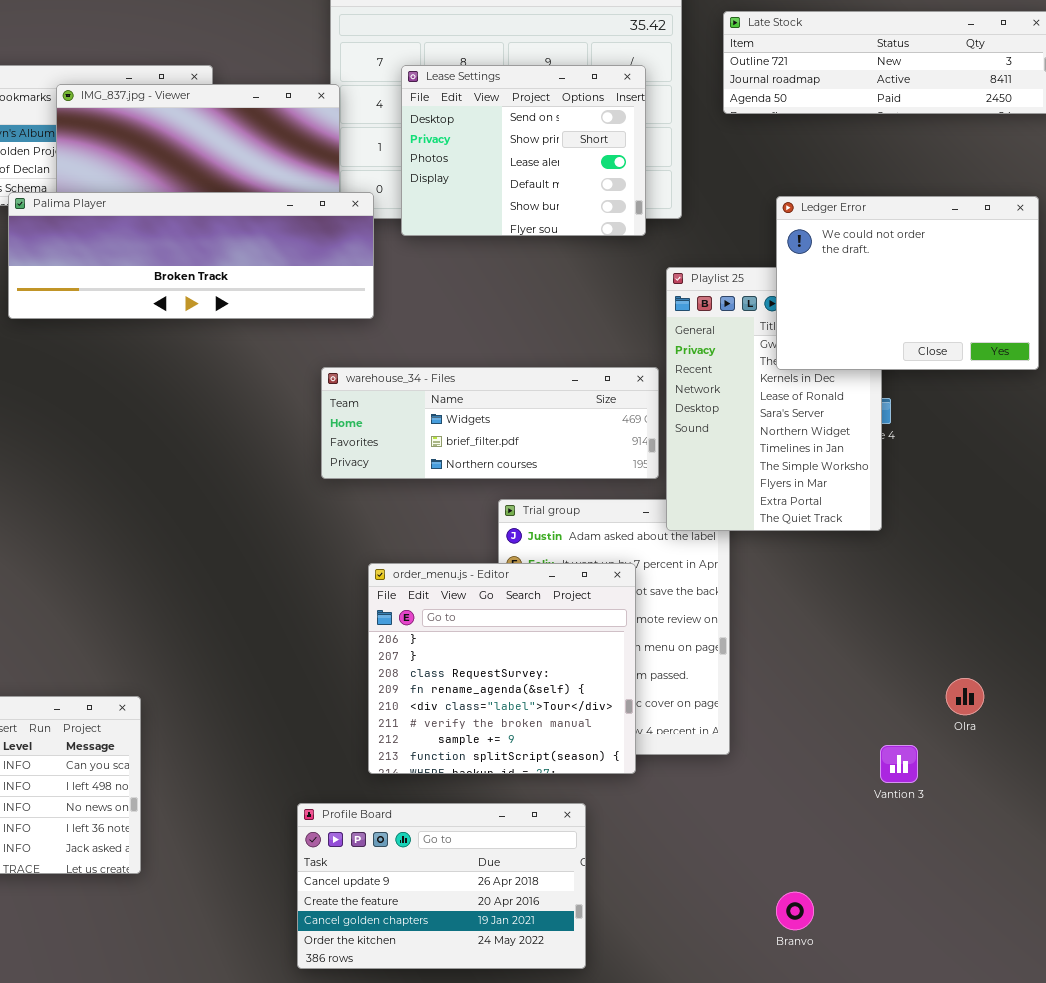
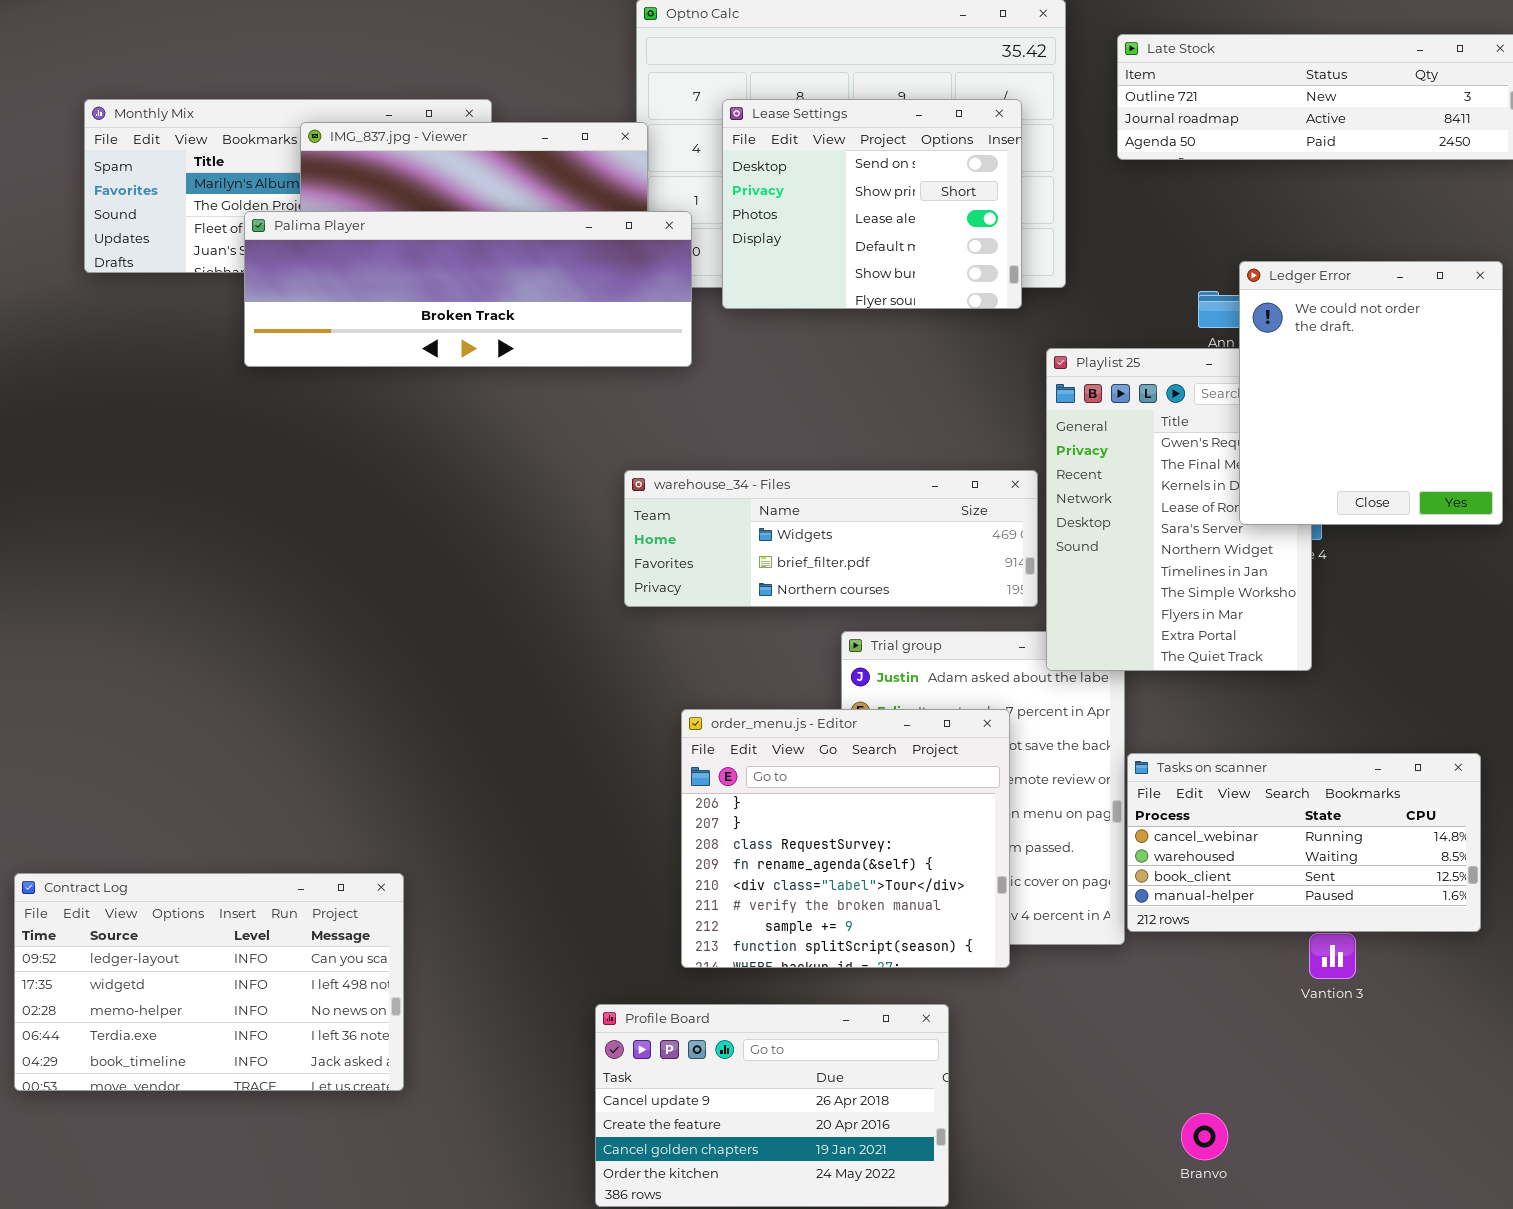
Palima Player: [8,192,374,319] -> [244,211,692,367], moved
Ledger Error: [776,196,1039,370] -> [1239,261,1503,525], resized
Tasks on scanner: none -> [1127,753,1481,932], opened

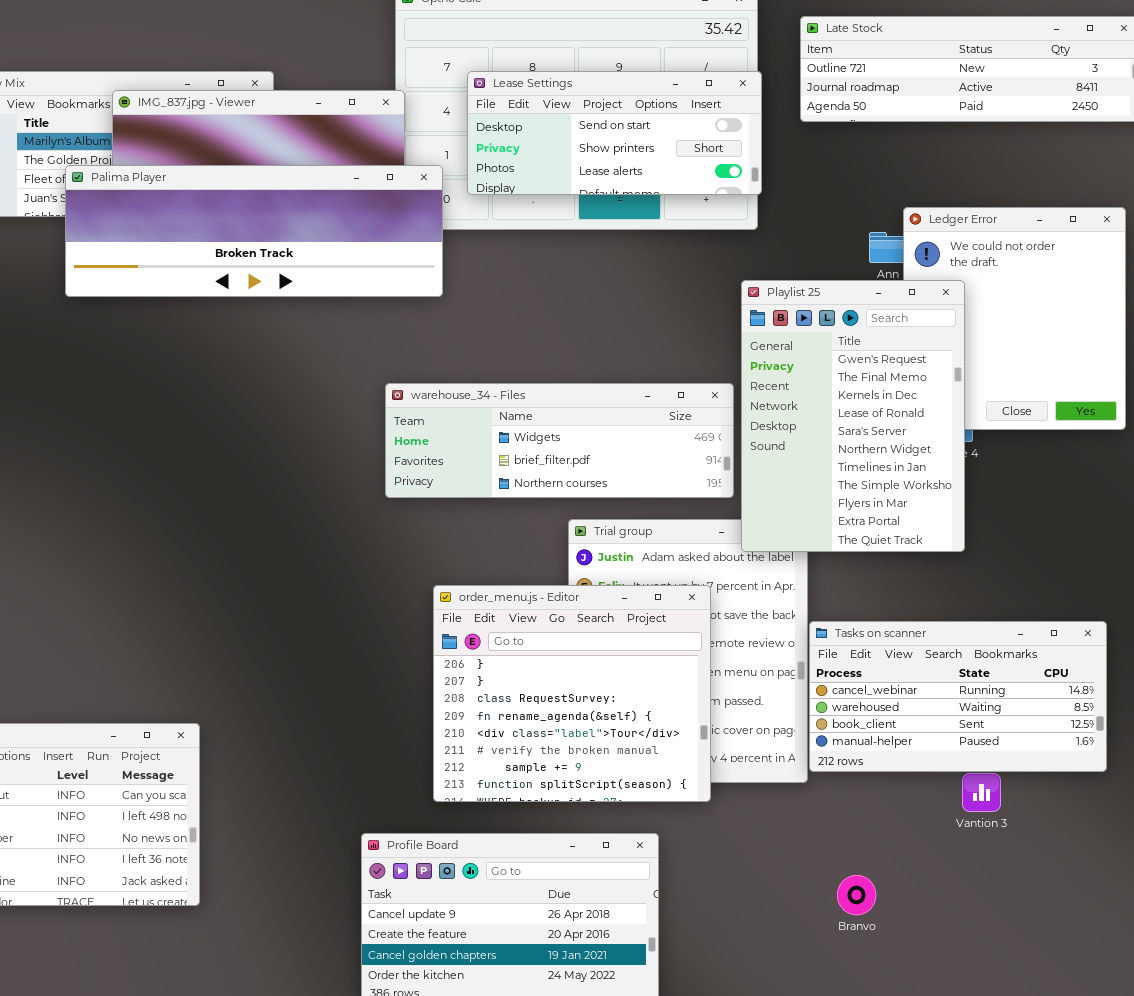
Lease Settings: [722,99,1022,309] -> [467,71,762,195], resized
Playlist 25: [1046,348,1312,671] -> [741,280,965,552], raised
Branvo: [1181,1113,1228,1160] -> [837,875,876,915], moved

